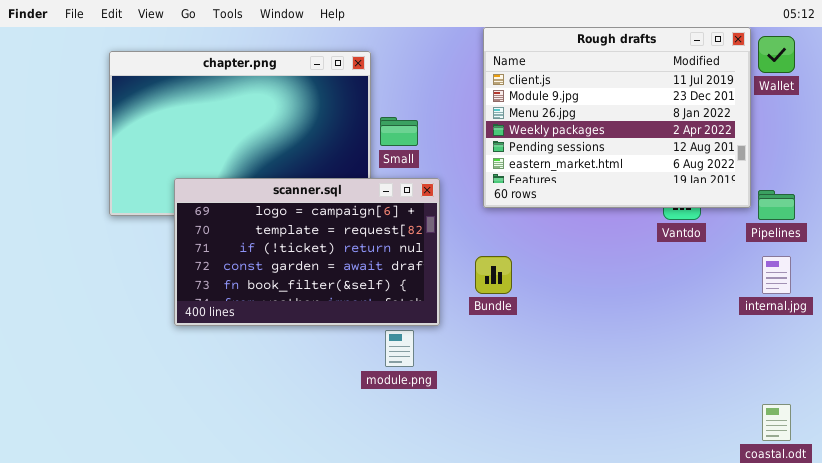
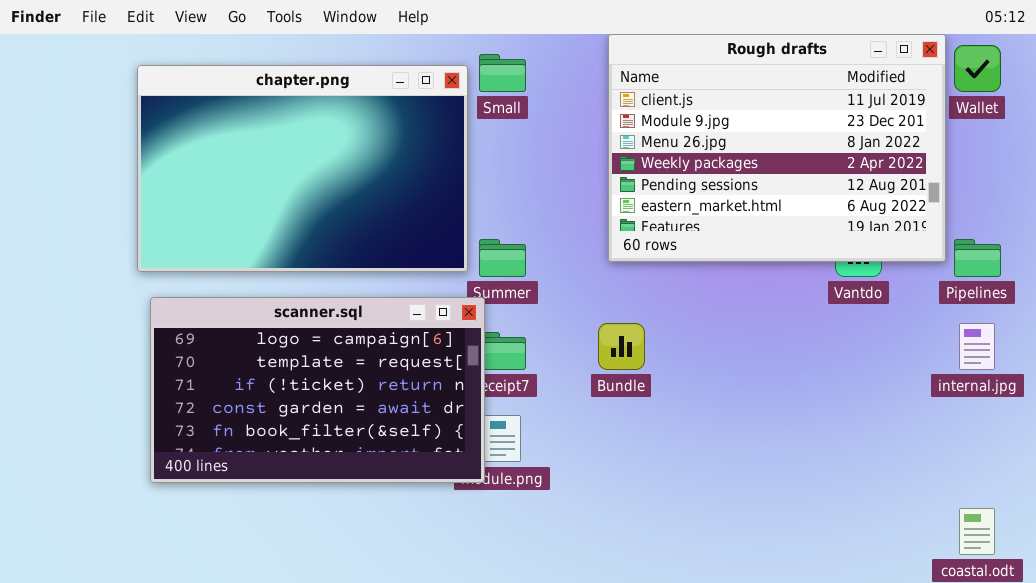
Small: [380,117,418,146] -> [479,54,526,92], moved
scanner.sql: [174,178,440,326] -> [150,297,485,483], moved

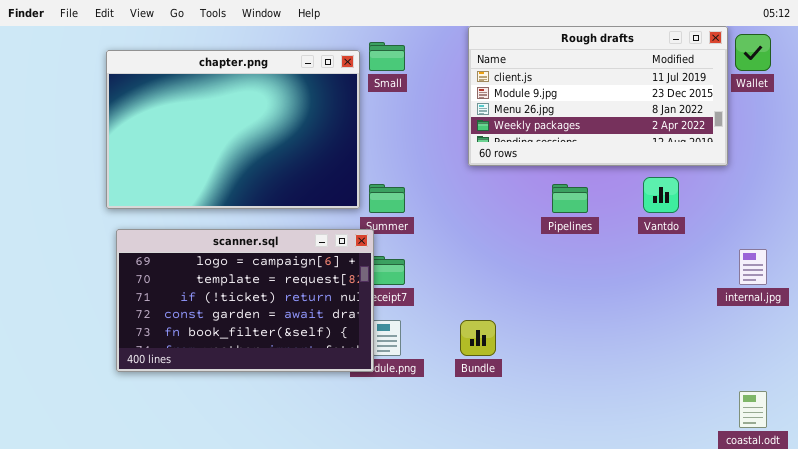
Rough drafts: [608,34,946,262] -> [468,26,728,166], resized
Pipelines: [954,239,1001,277] -> [552,184,588,213], moved
Bundle: [598,323,645,370] -> [460,320,496,356], moved

